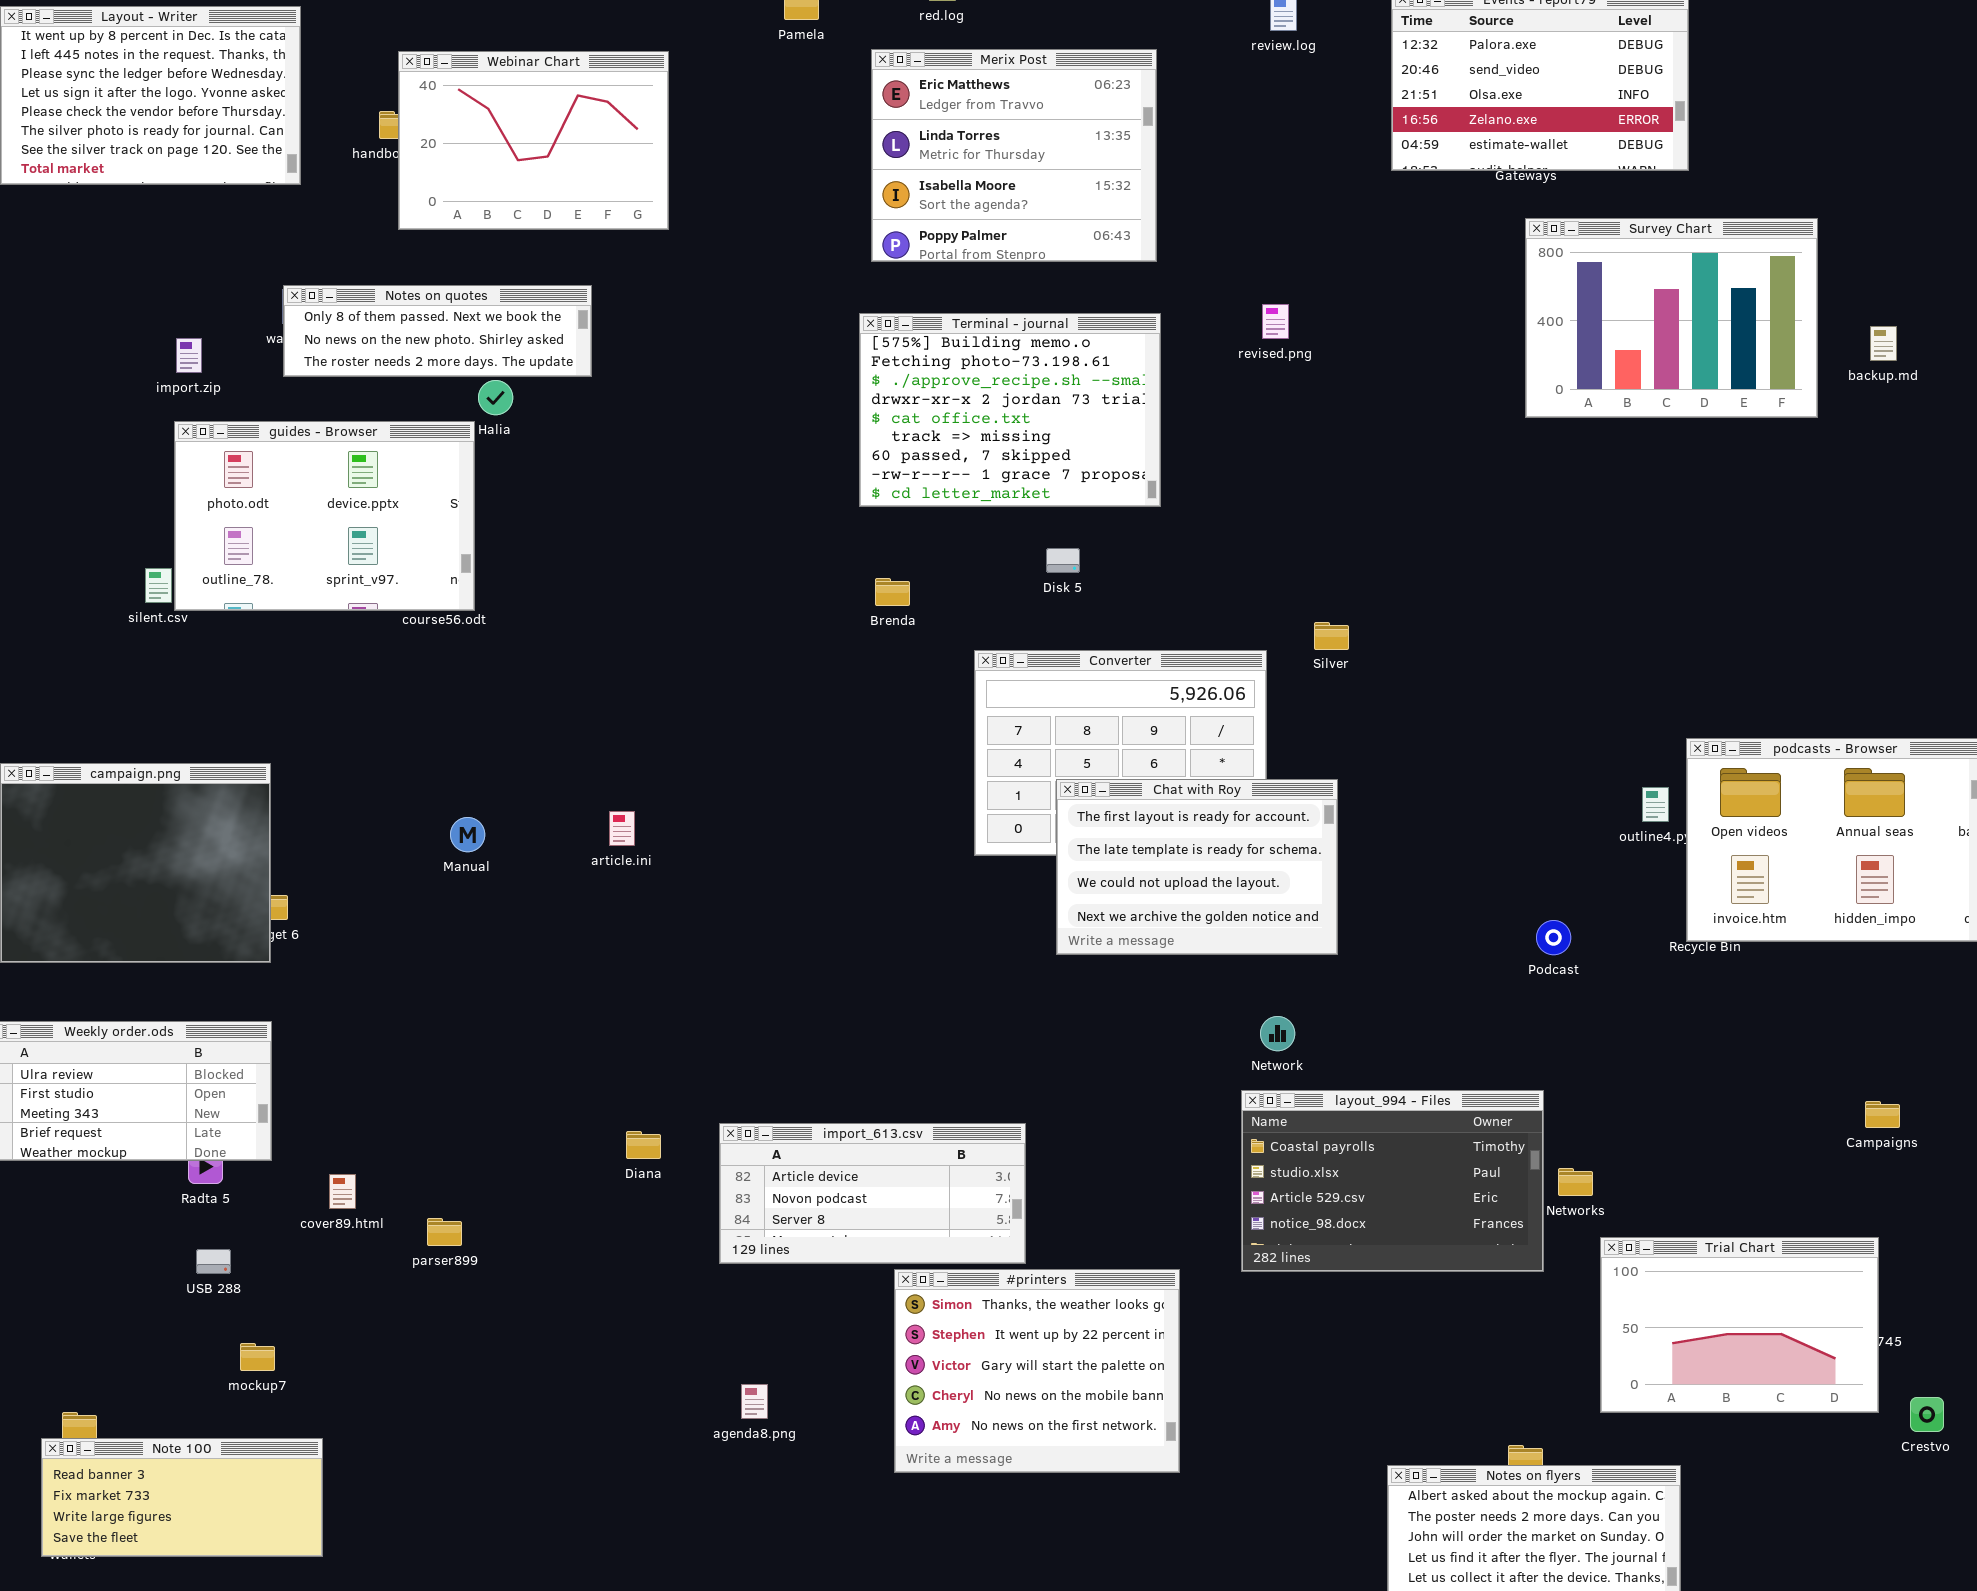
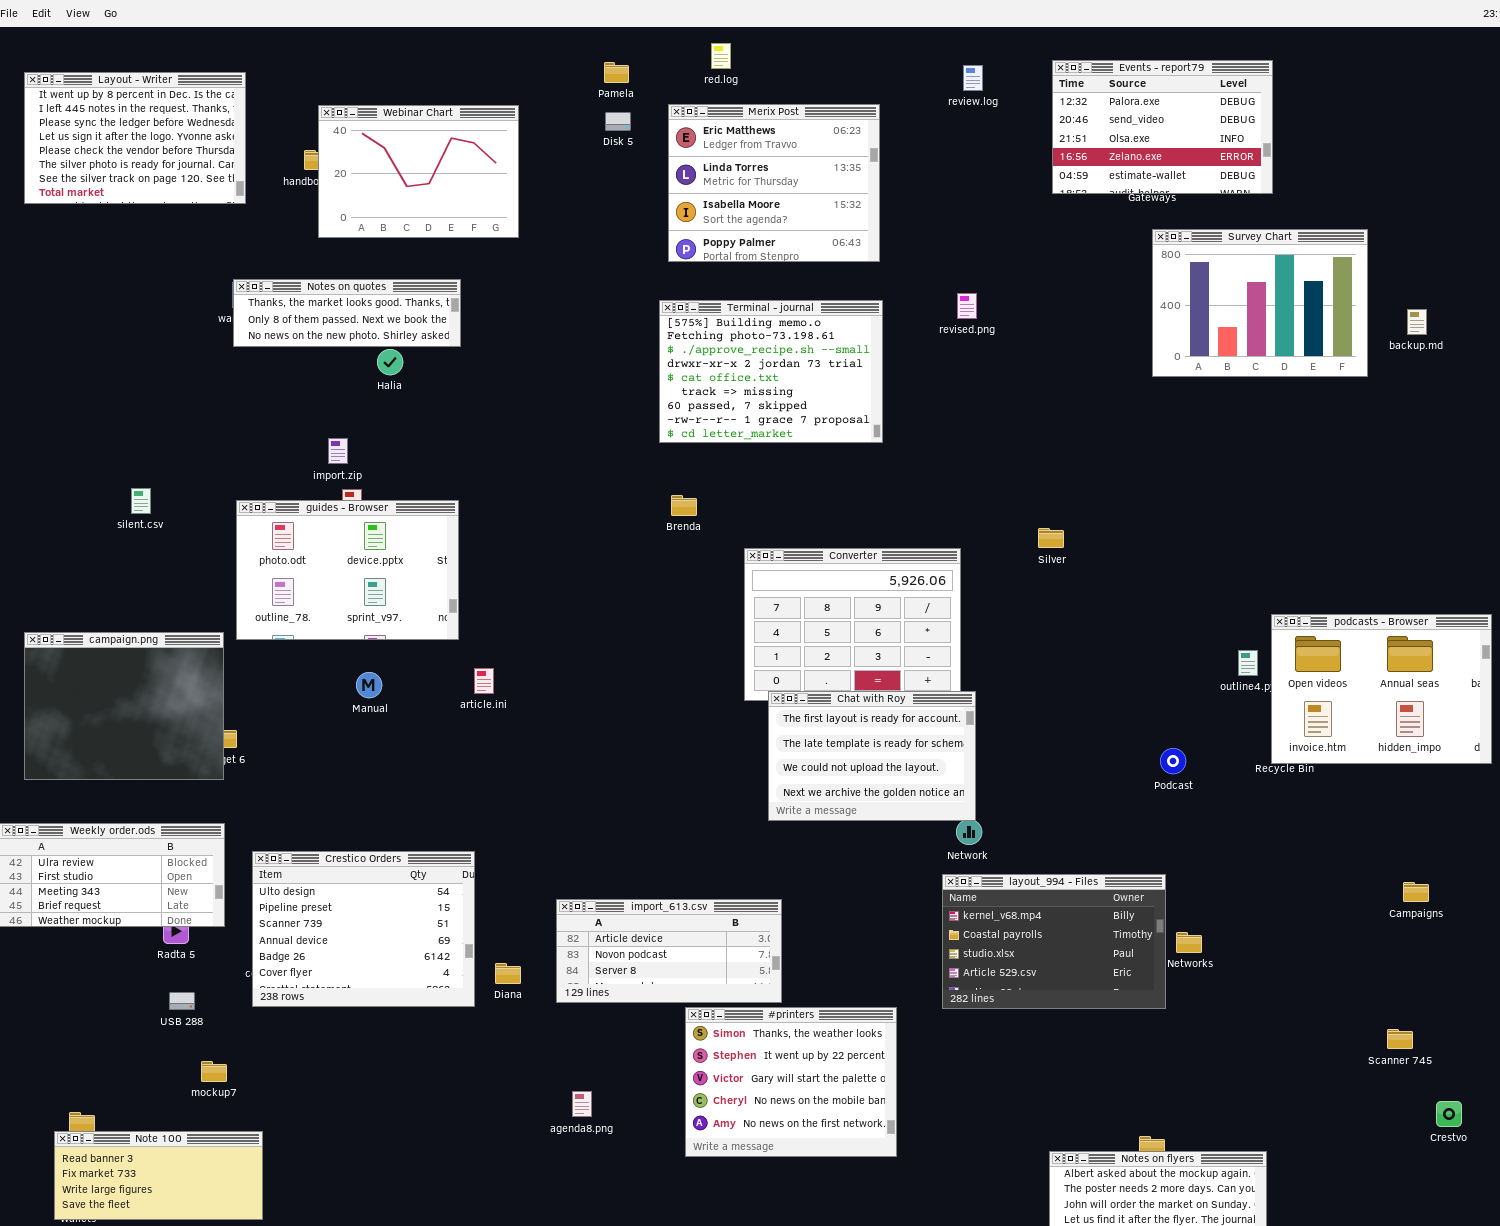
Notes on quotes: [283,285,592,377] -> [233,279,461,347], scrolled up 1 row
import.zip: [176,338,202,373] -> [328,438,348,464], moved
guides - Browser: [174,421,475,611] -> [236,500,459,640], moved
Disk 5: [1046,548,1080,573] -> [605,112,631,131], moved
Silver: [1314,622,1349,650] -> [1038,528,1064,548], moved
Chat with Roy: [1056,779,1338,955] -> [768,691,976,821], moved
Crestico Orders: none -> [252,851,475,1007], opened
layout_994 - Files: [1241,1090,1544,1272] -> [942,874,1166,1009], scrolled up 1 row
Diana: [626,1131,661,1159] -> [495,963,521,984], moved
Trial Chart: [1600,1237,1879,1413] -> none, closed

